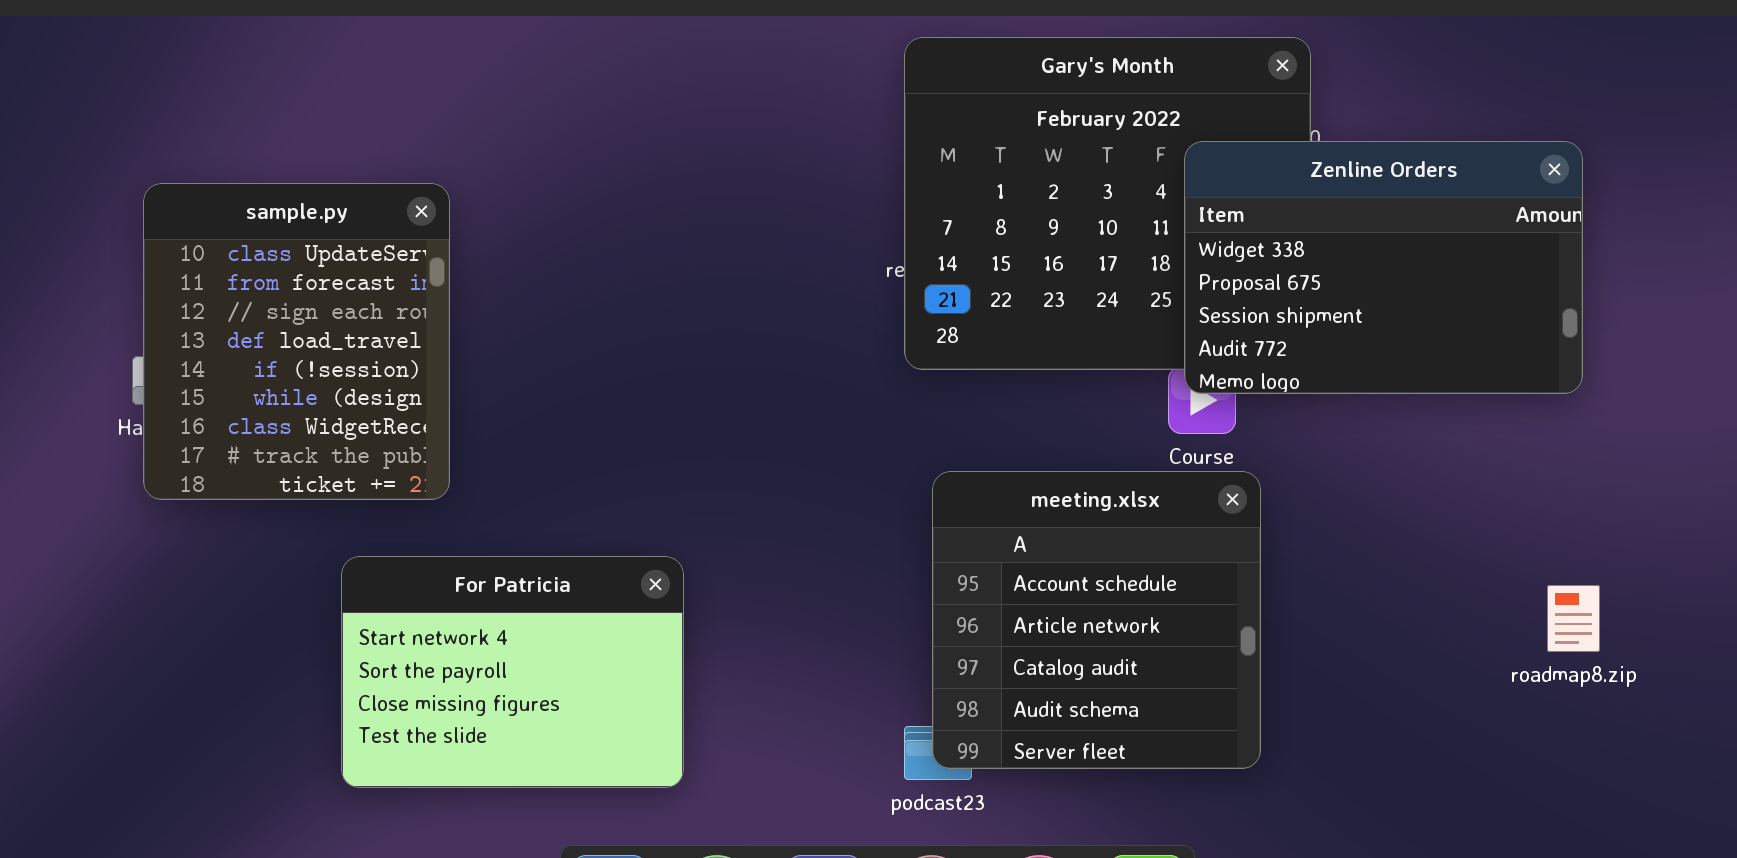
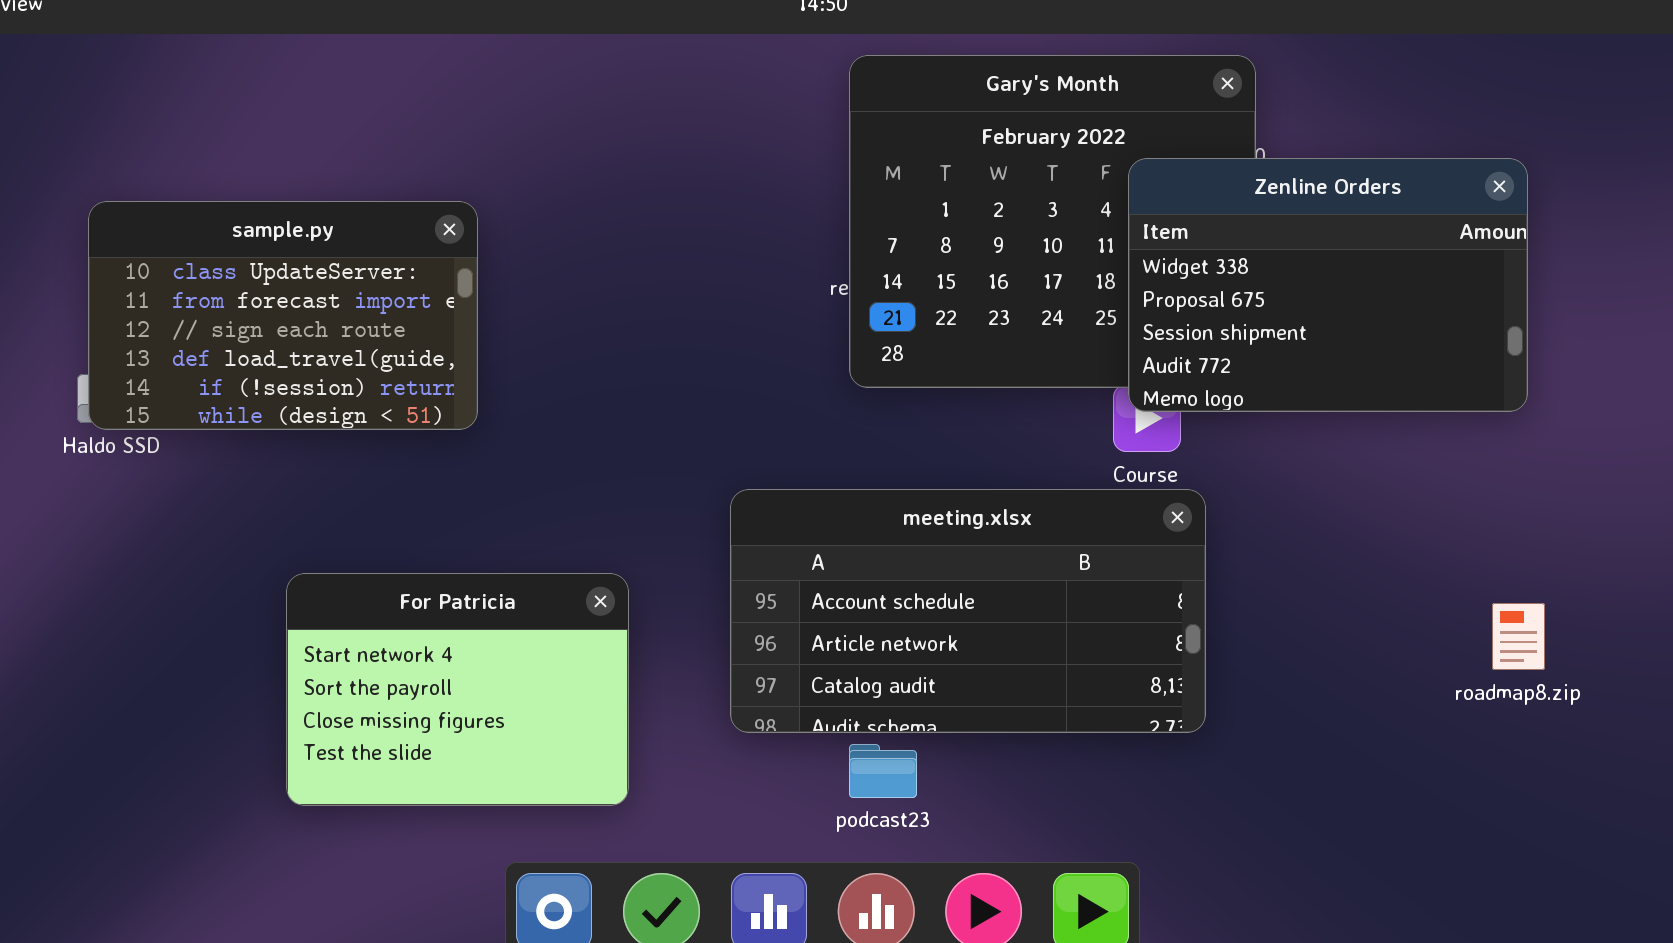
sample.py: [143,183,450,500] -> [88,201,478,430], resized
meeting.xlsx: [932,471,1261,769] -> [730,489,1206,733], resized

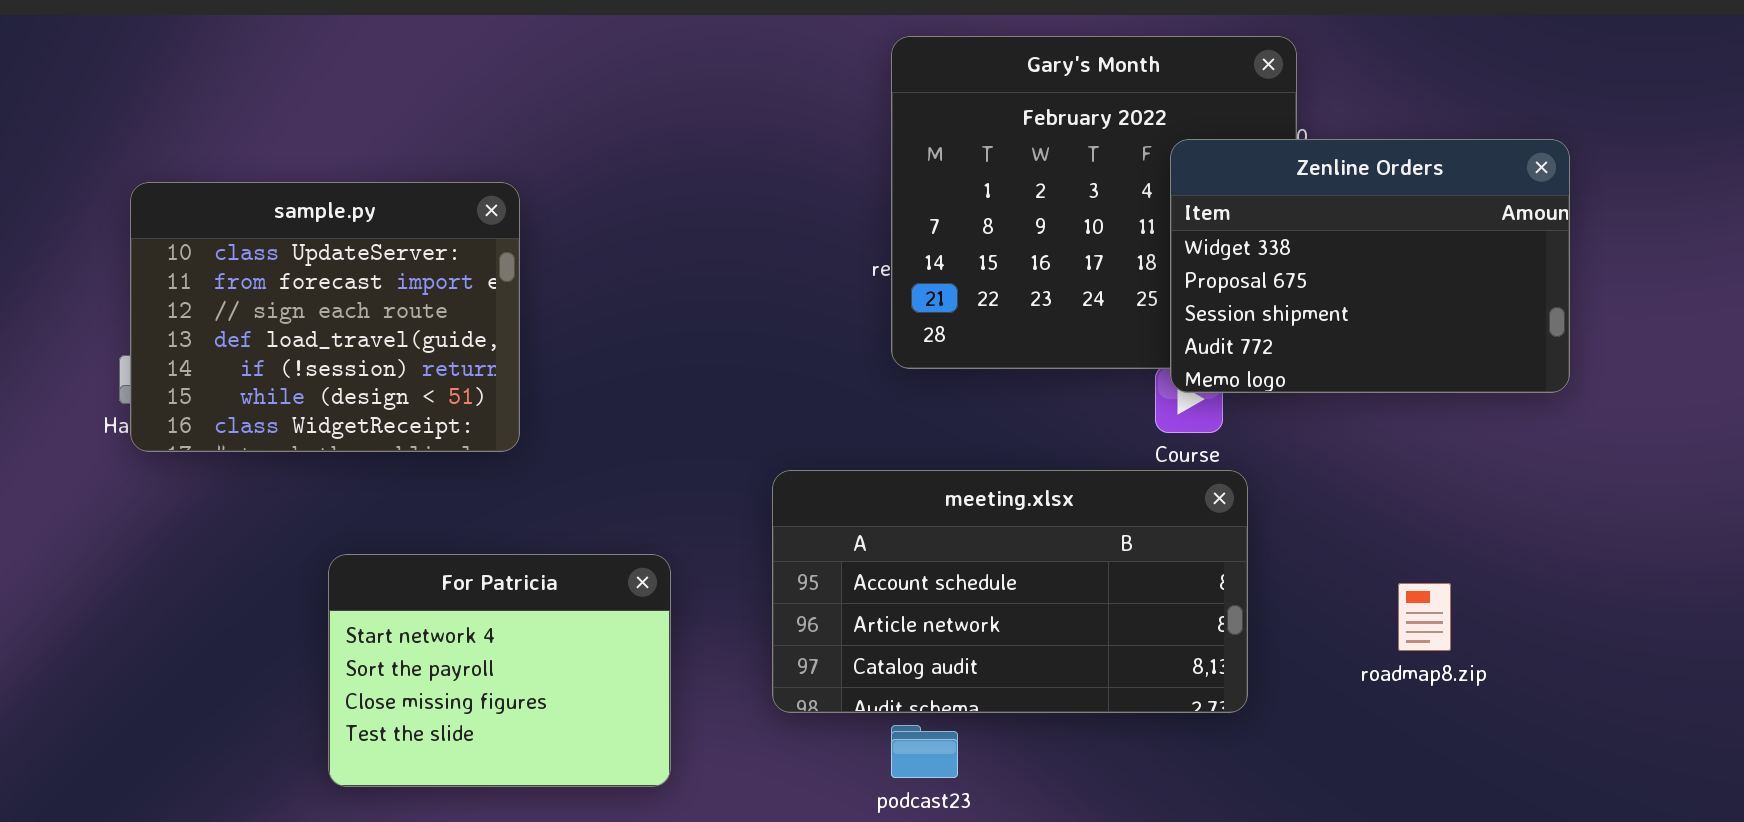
sample.py: [88,201,478,430] -> [130,182,520,452], resized
roadmap8.zip: [1492,603,1545,670] -> [1398,583,1451,651], moved

